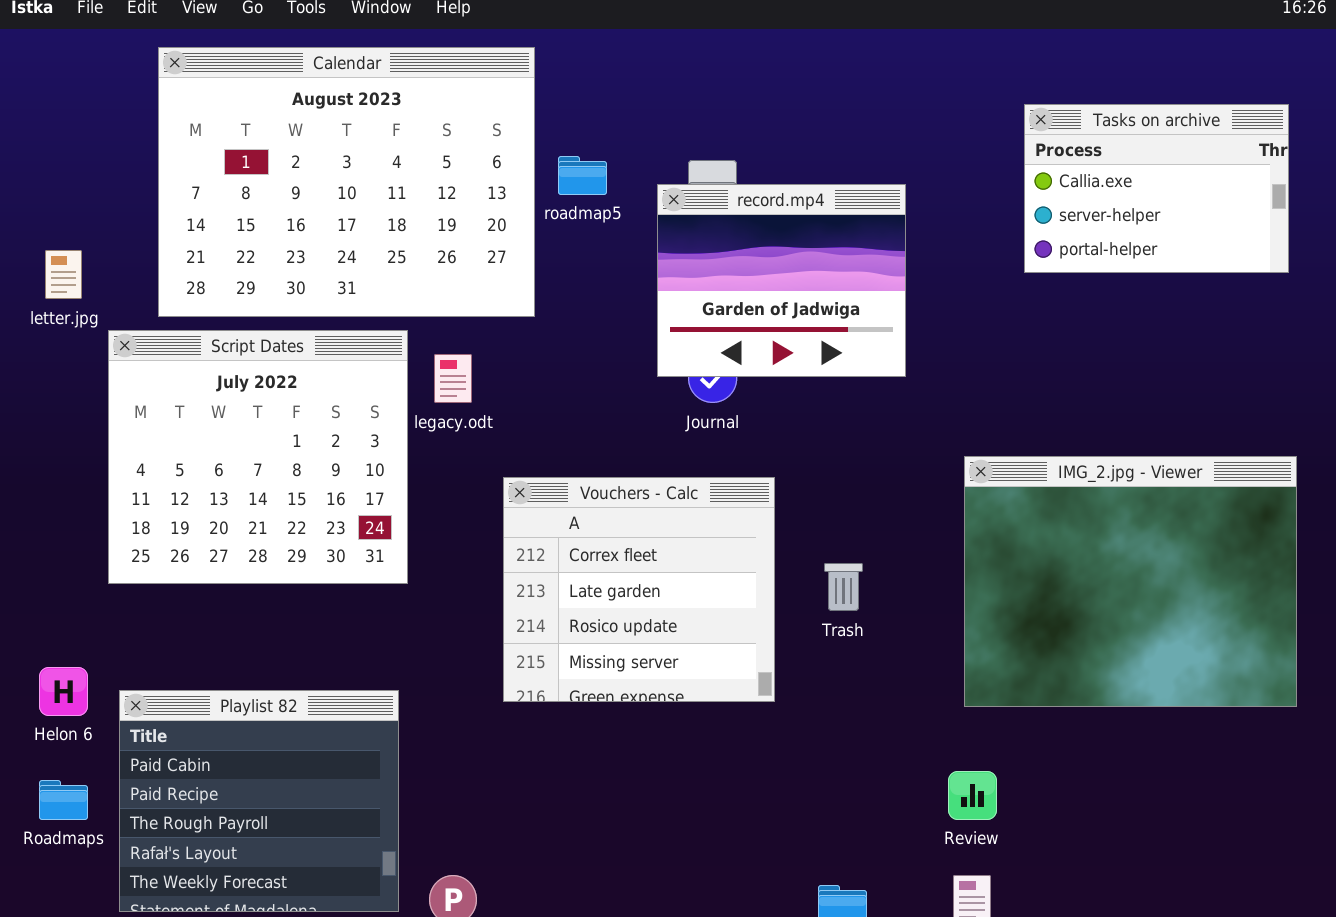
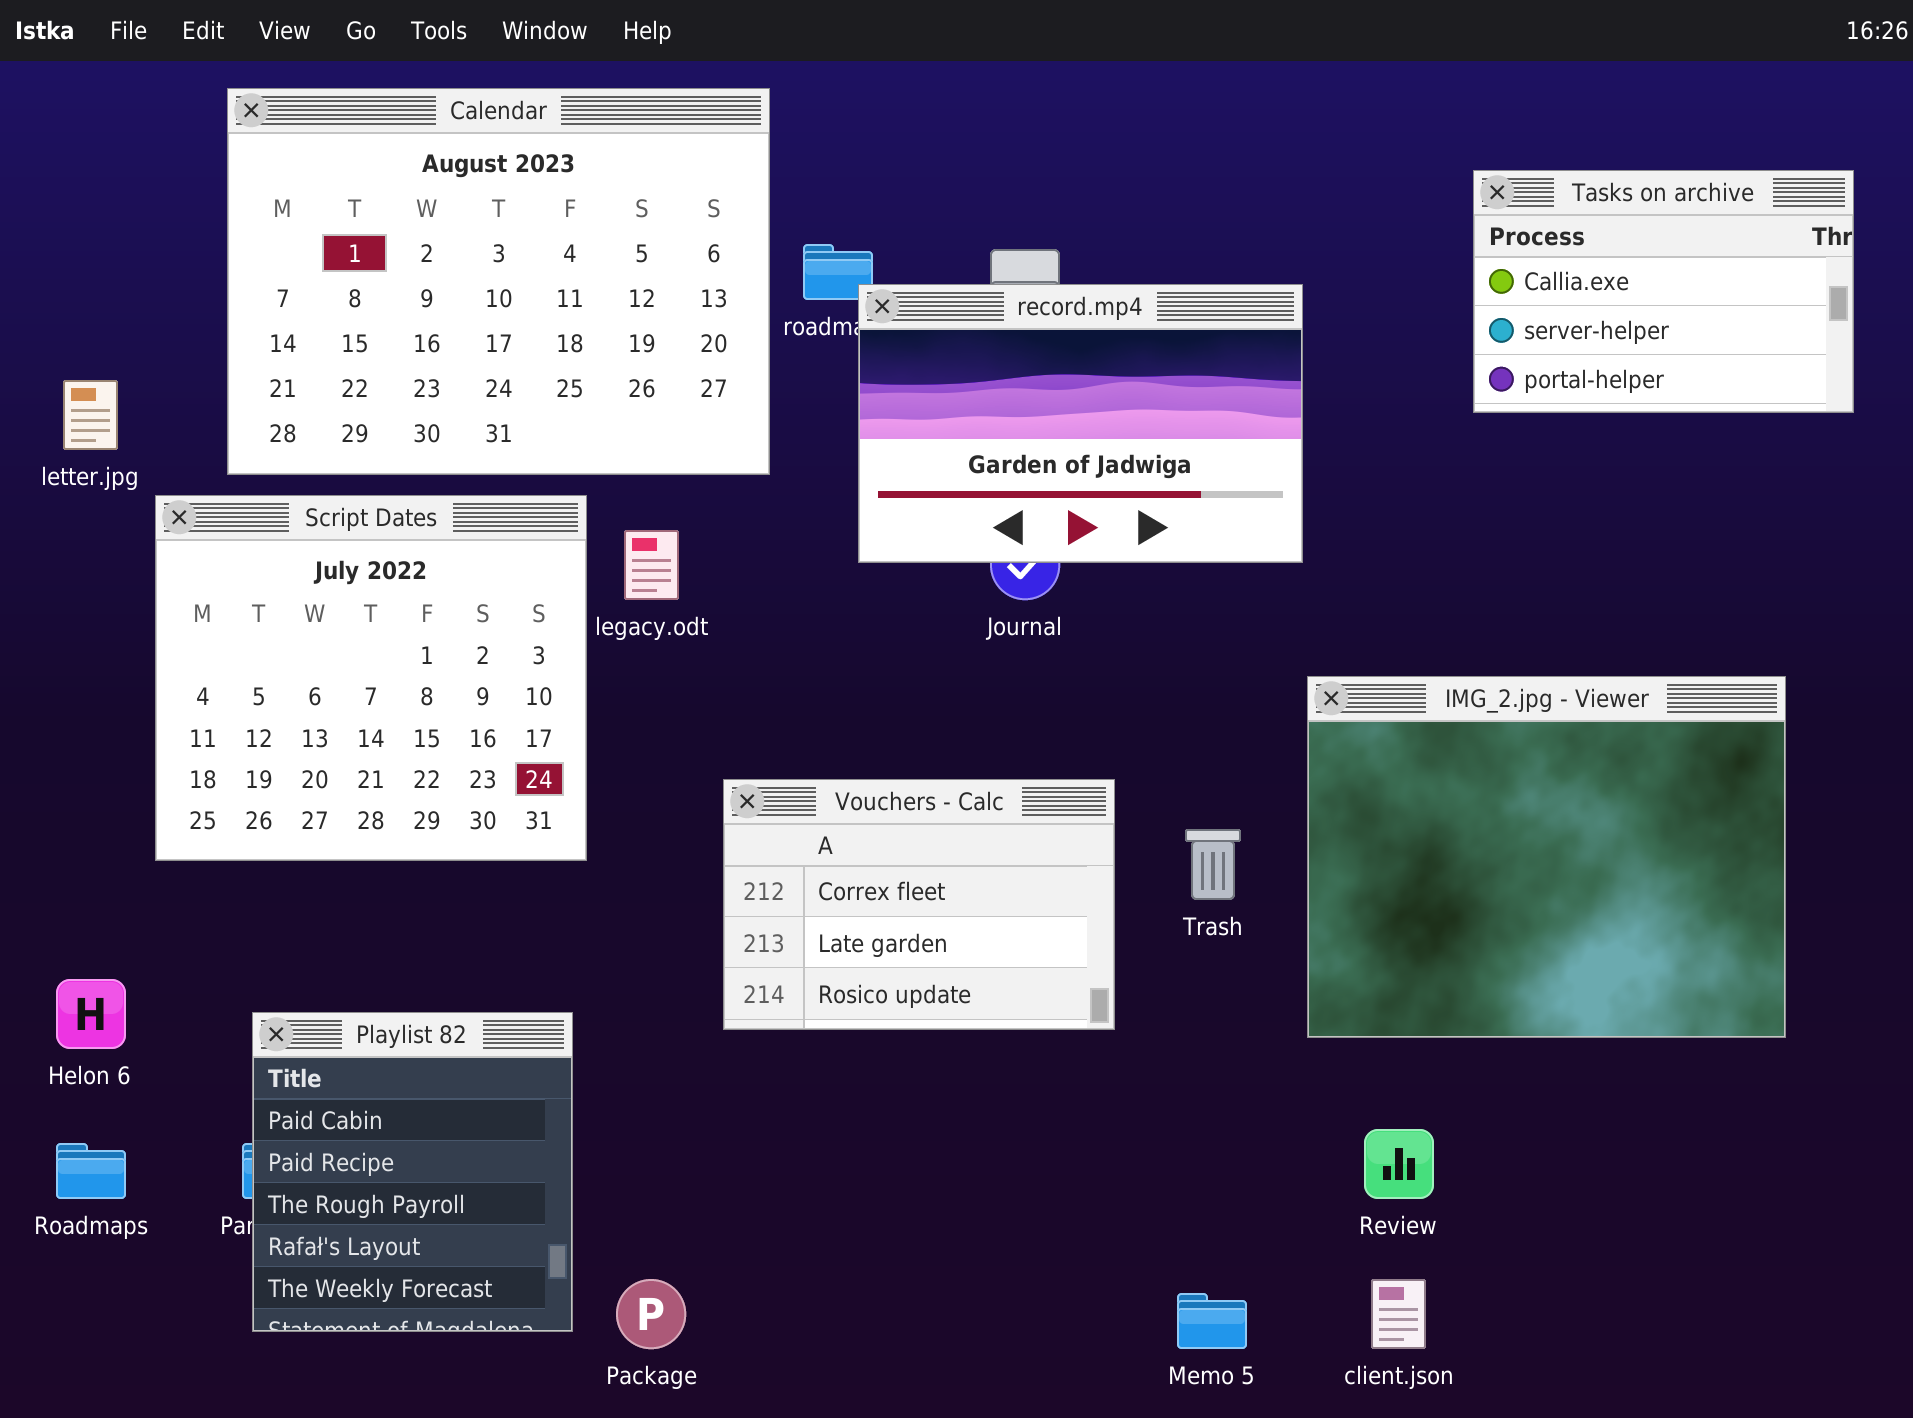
record.mp4: [657,184,906,377] -> [858,284,1303,563], resized
IMG_2.jpg - Viewer: [964,456,1297,707] -> [1307,676,1786,1038], moved
Vouchers - Calc: [503,477,775,702] -> [723,779,1115,1030], resized
Playlist 82: [119,690,399,912] -> [252,1012,573,1332], resized

